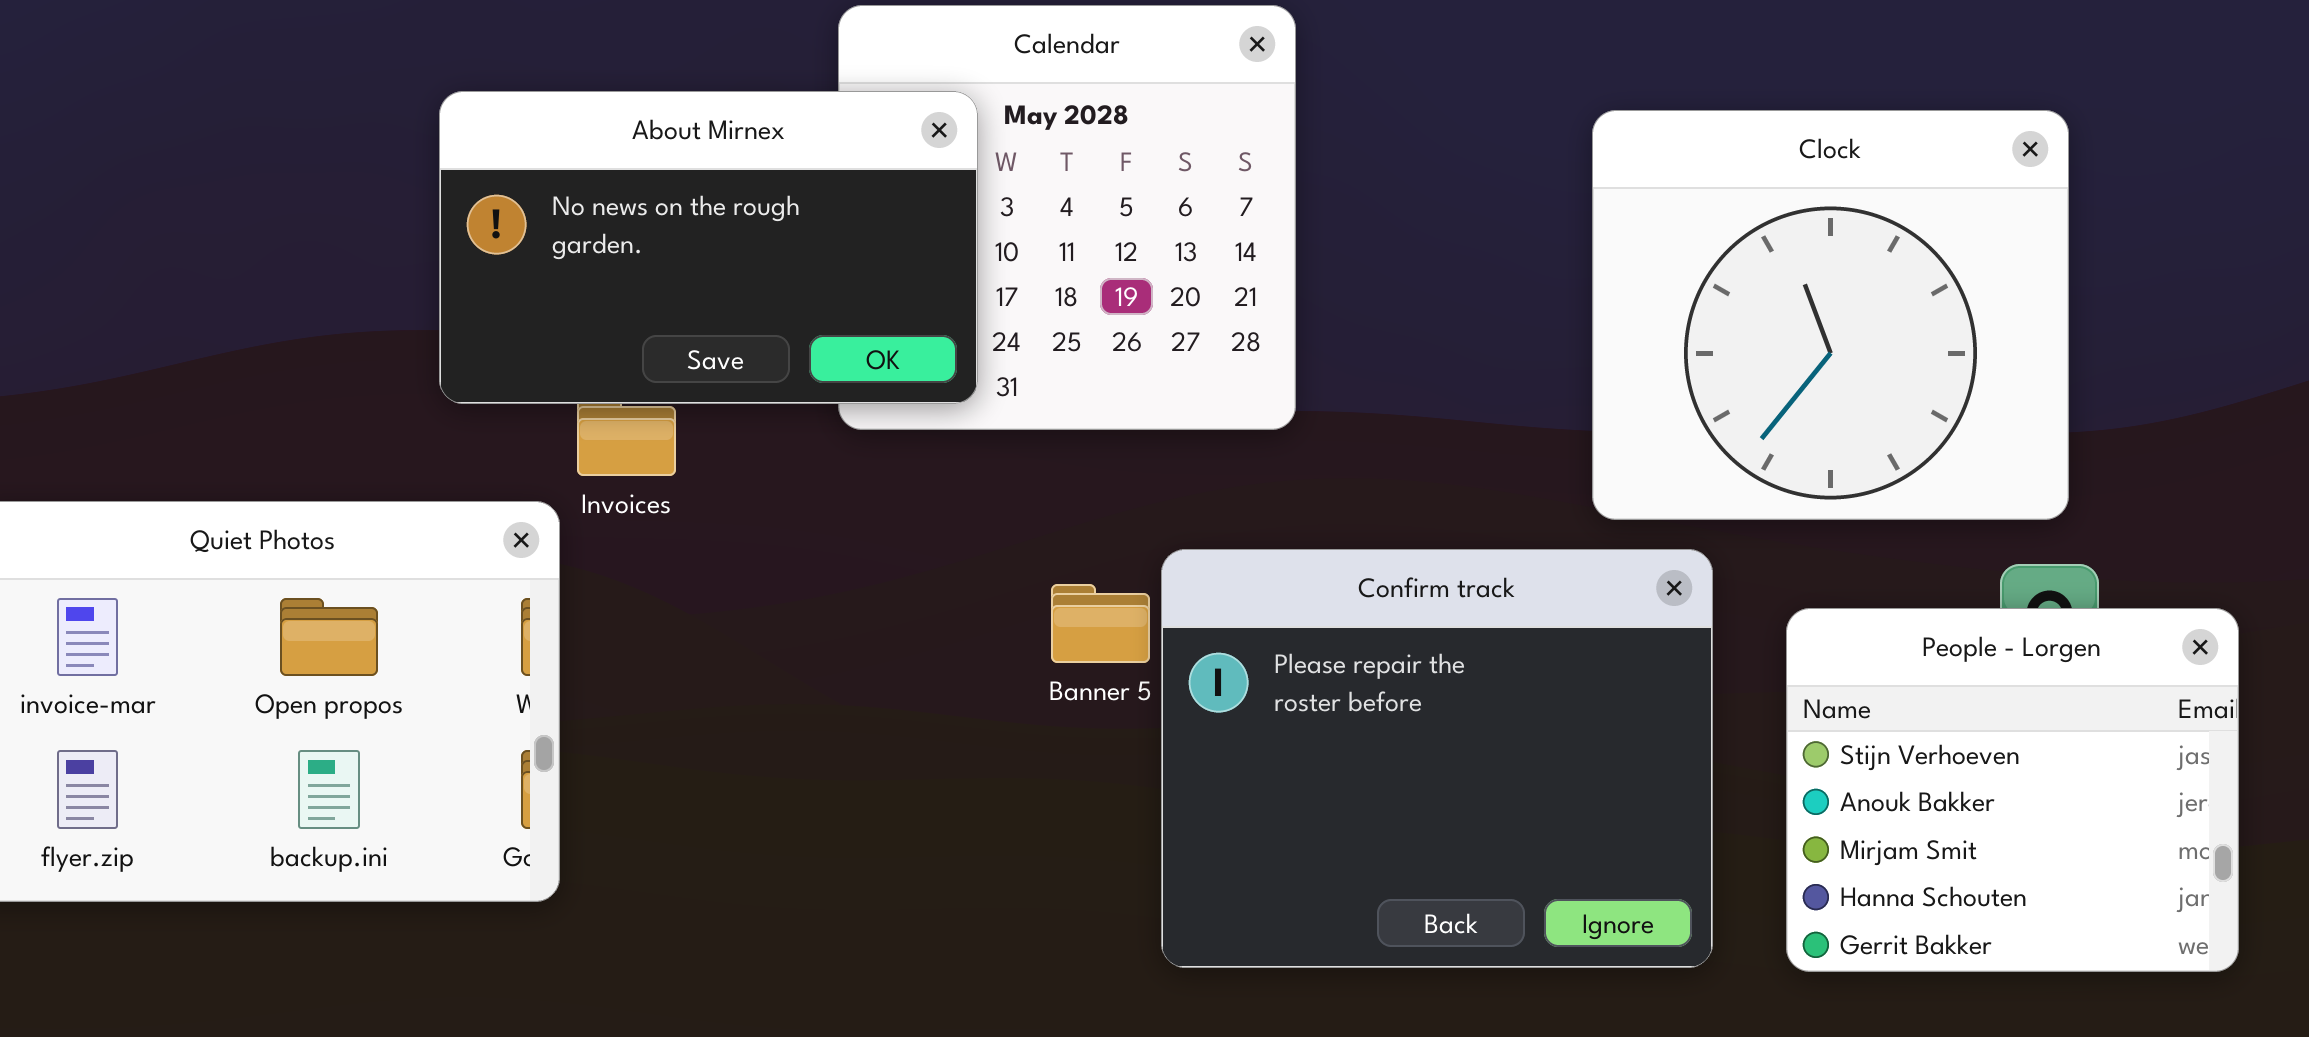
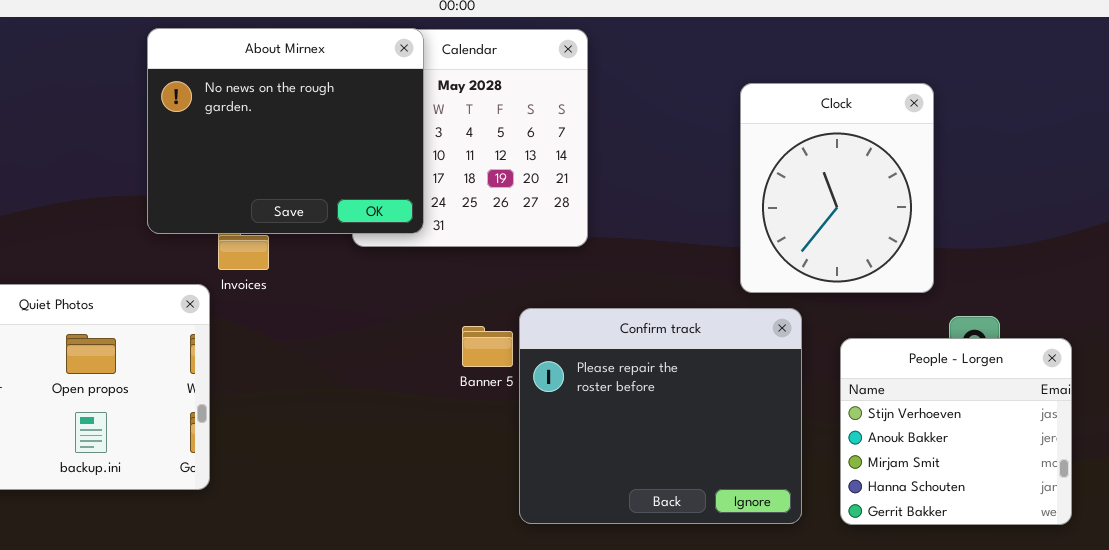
About Mirnex: [439,91,978,404] -> [147,28,424,234], resized
Clock: [1592,110,2069,520] -> [740,83,934,293], resized

